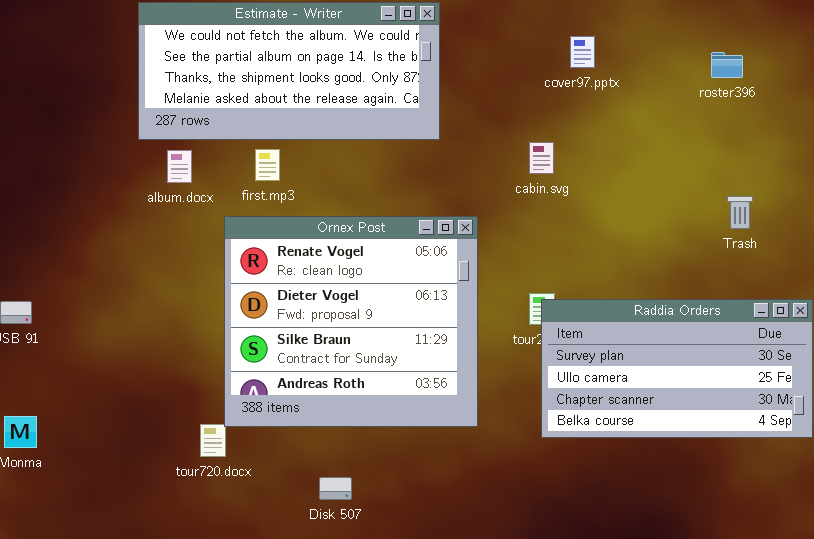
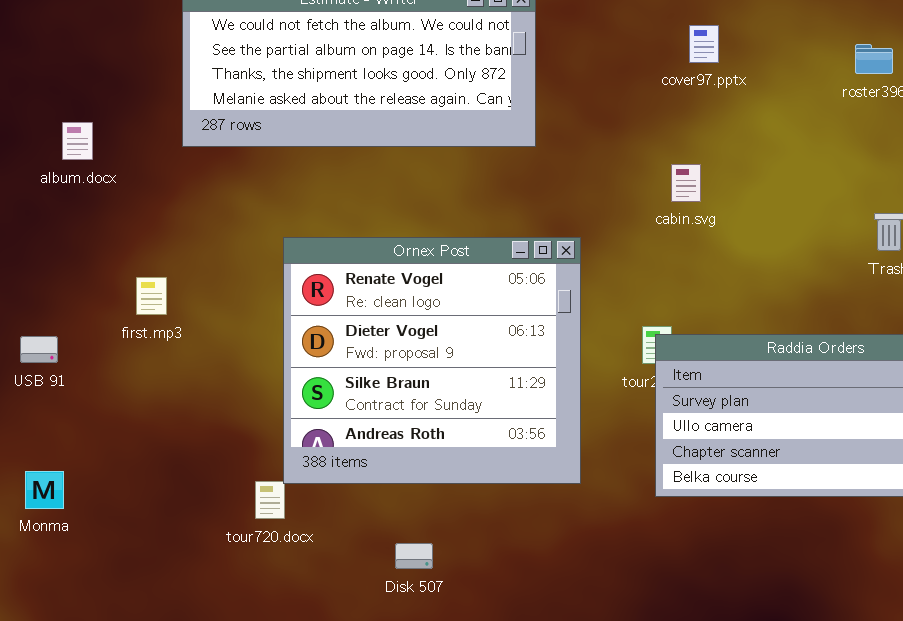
cabin.svg: [529,142,554,174] -> [671,164,701,202], moved
first.mp3: [255,149,280,181] -> [136,277,167,315], moved
album.docx: [167,150,192,183] -> [62,122,93,160], moved

